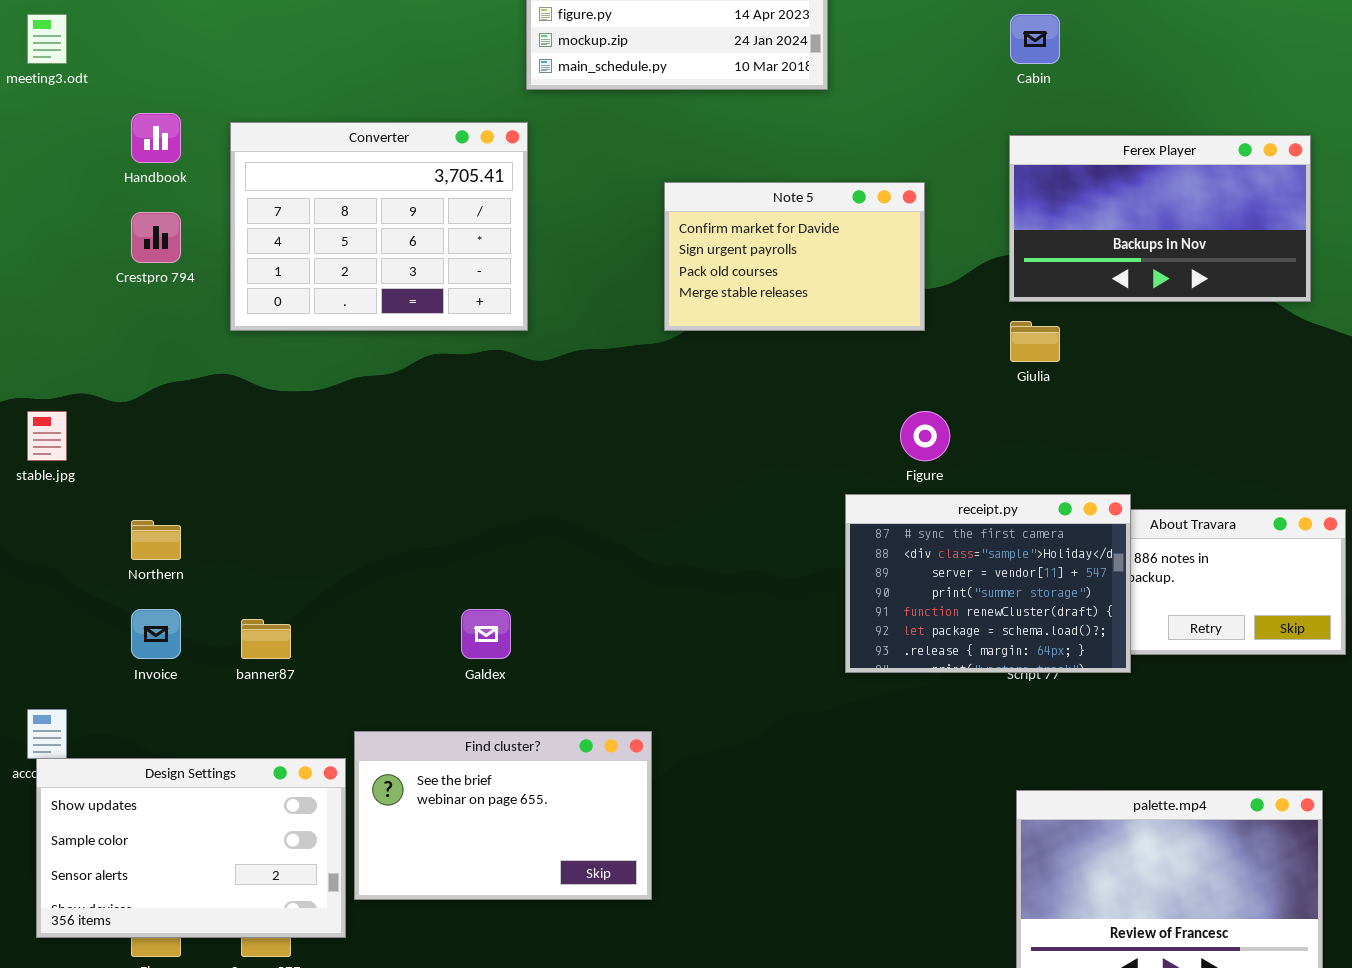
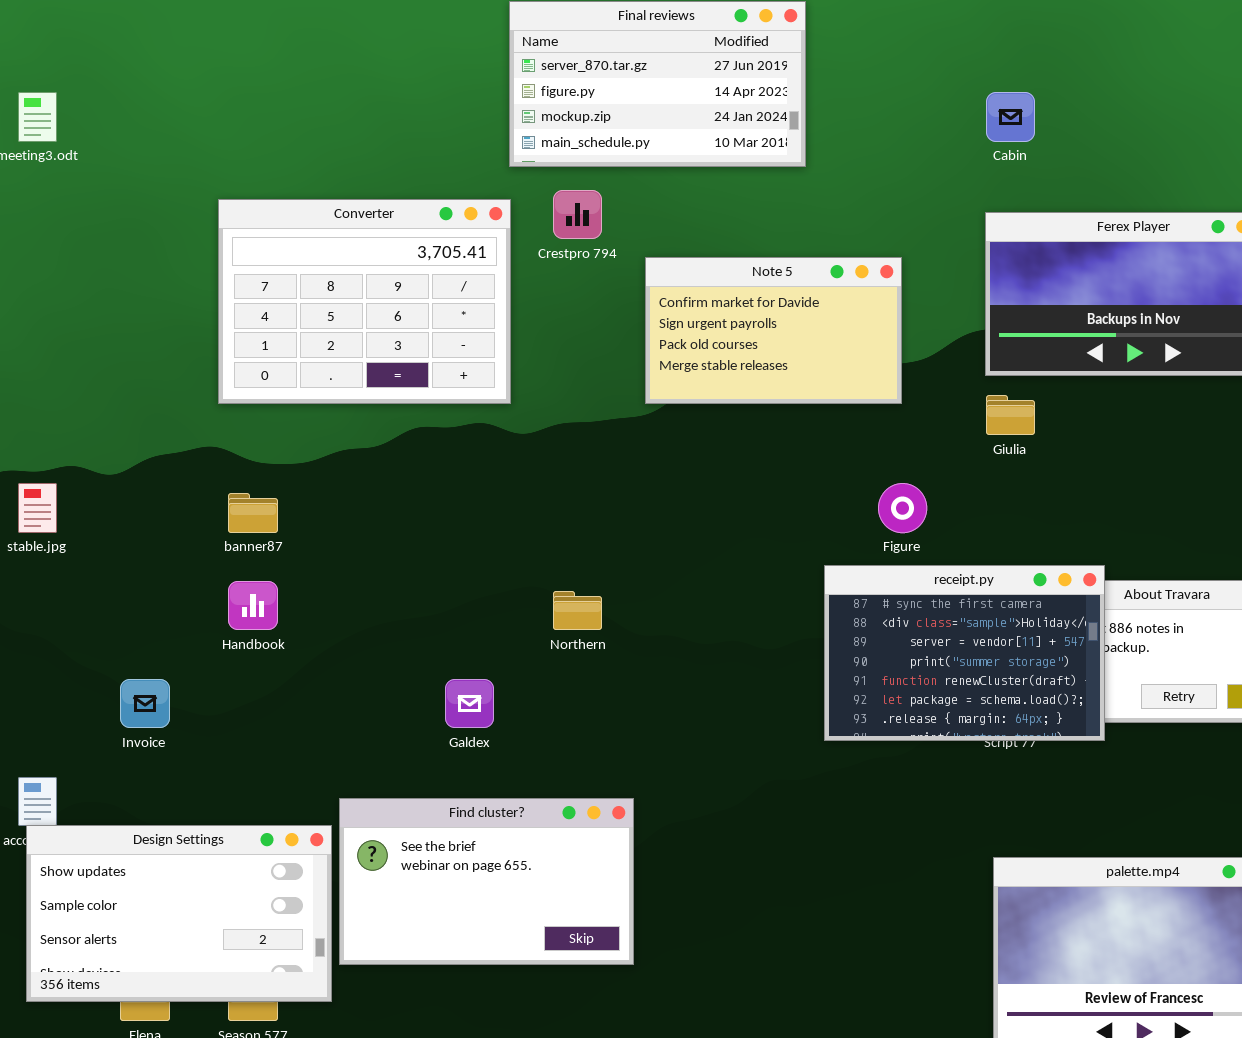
Handbook: [131,113,181,163] -> [228,581,278,630], moved
Crestpro 794: [131,212,181,263] -> [553,190,602,239], moved
Northern: [131,520,181,560] -> [553,591,602,630], moved
banner87: [241,619,291,659] -> [228,493,278,533], moved

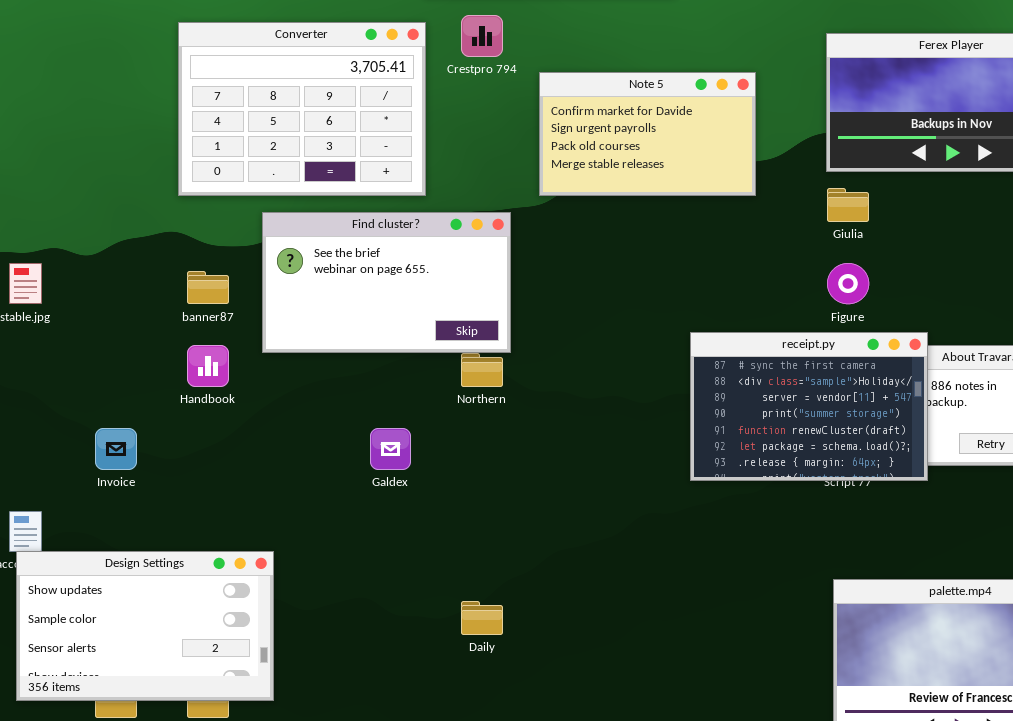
Figure: [878,483,927,533] -> [827,263,869,304], moved
Find cluster?: [339,798,634,965] -> [262,212,511,353], moved

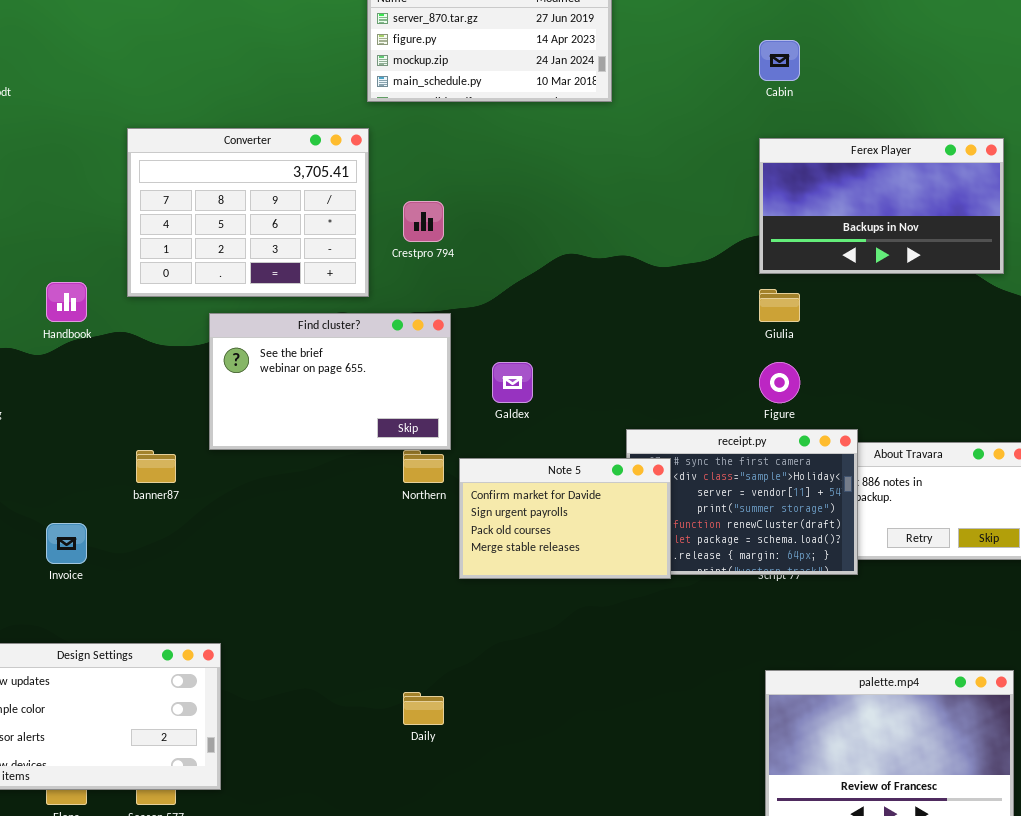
Crestpro 794: [461,15,503,57] -> [403,201,444,242], moved
Note 5: [539,72,756,196] -> [459,458,671,579], moved
banner87: [187,271,229,304] -> [136,450,176,483], moved
Handbook: [187,345,229,387] -> [46,282,87,322], moved
Galdex: [370,428,411,470] -> [492,362,533,403], moved

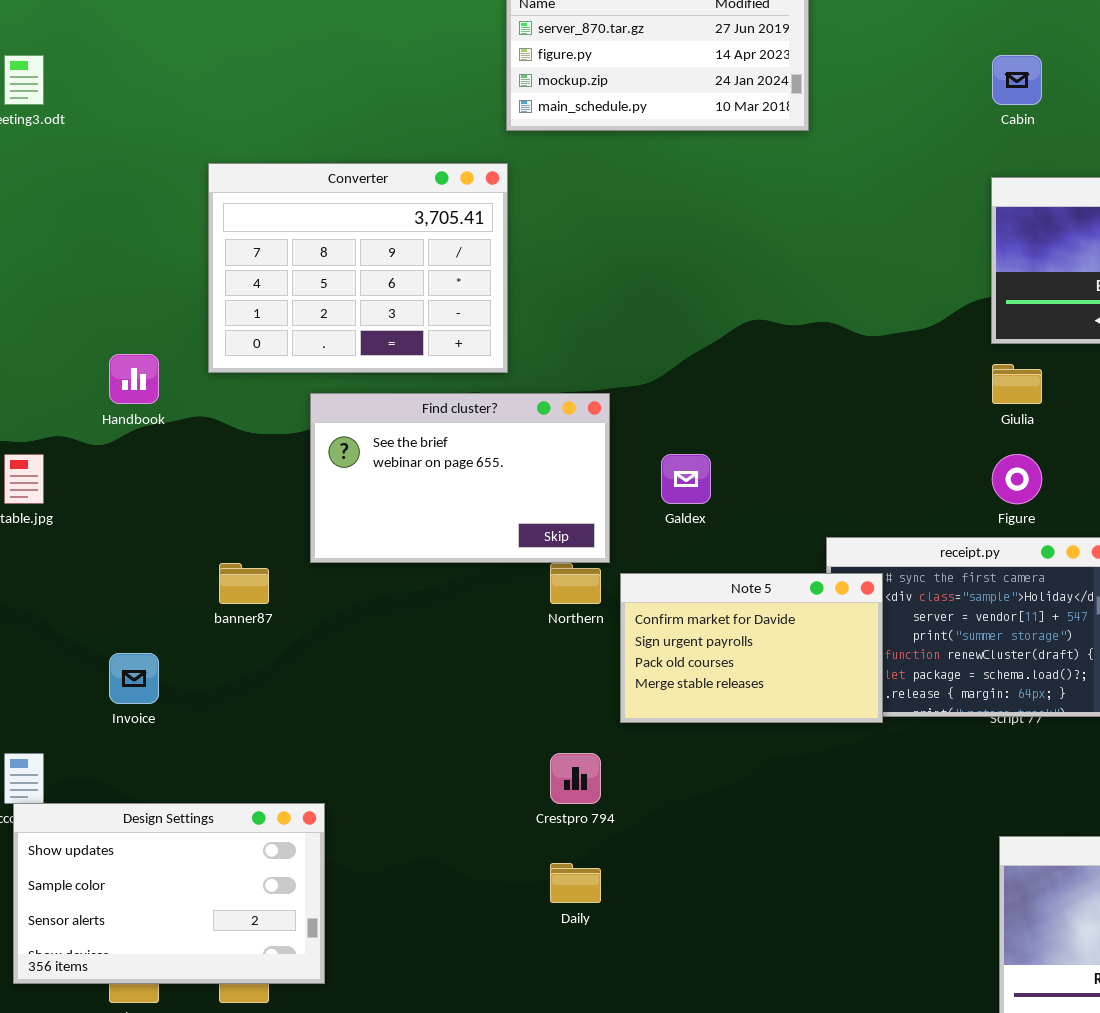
Crestpro 794: [403,201,444,242] -> [550,753,601,804], moved

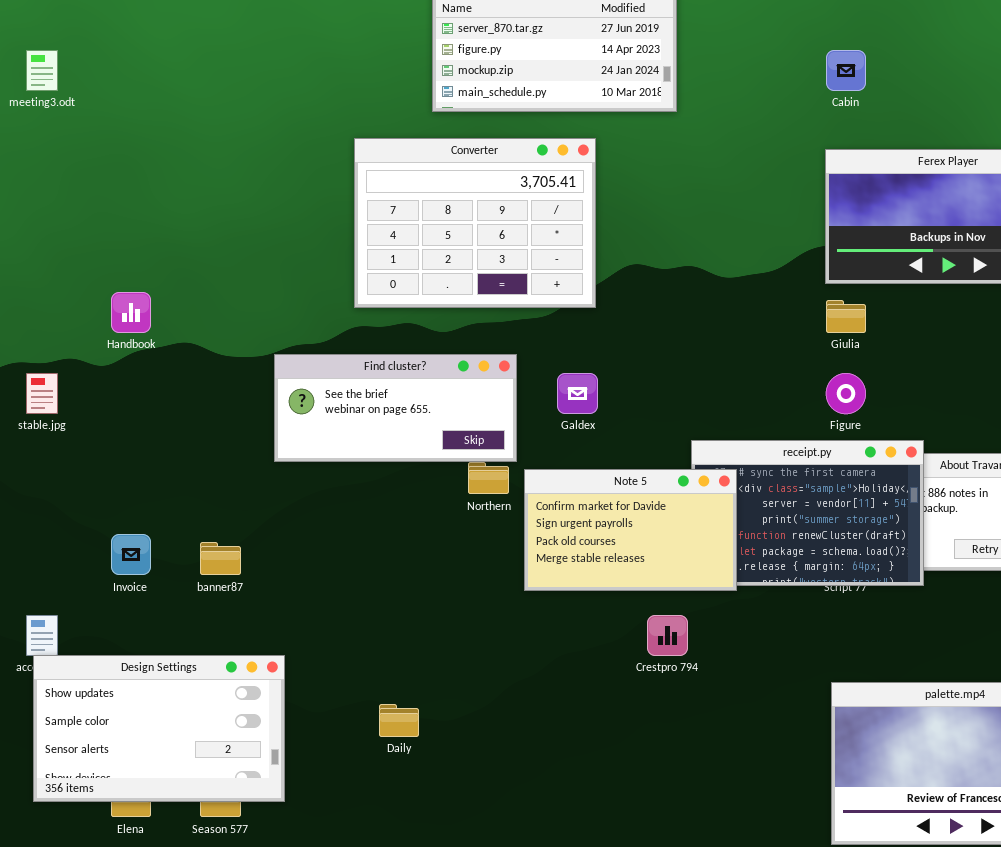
Converter: [208,163,508,373] -> [354,138,596,308], moved
Find cluster?: [310,393,610,563] -> [274,354,517,462], resized
banner87: [219,563,269,604] -> [200,542,241,575], moved
Crestpro 794: [550,753,601,804] -> [647,615,688,656], moved
Daily: [550,863,601,903] -> [379,704,419,737], moved

